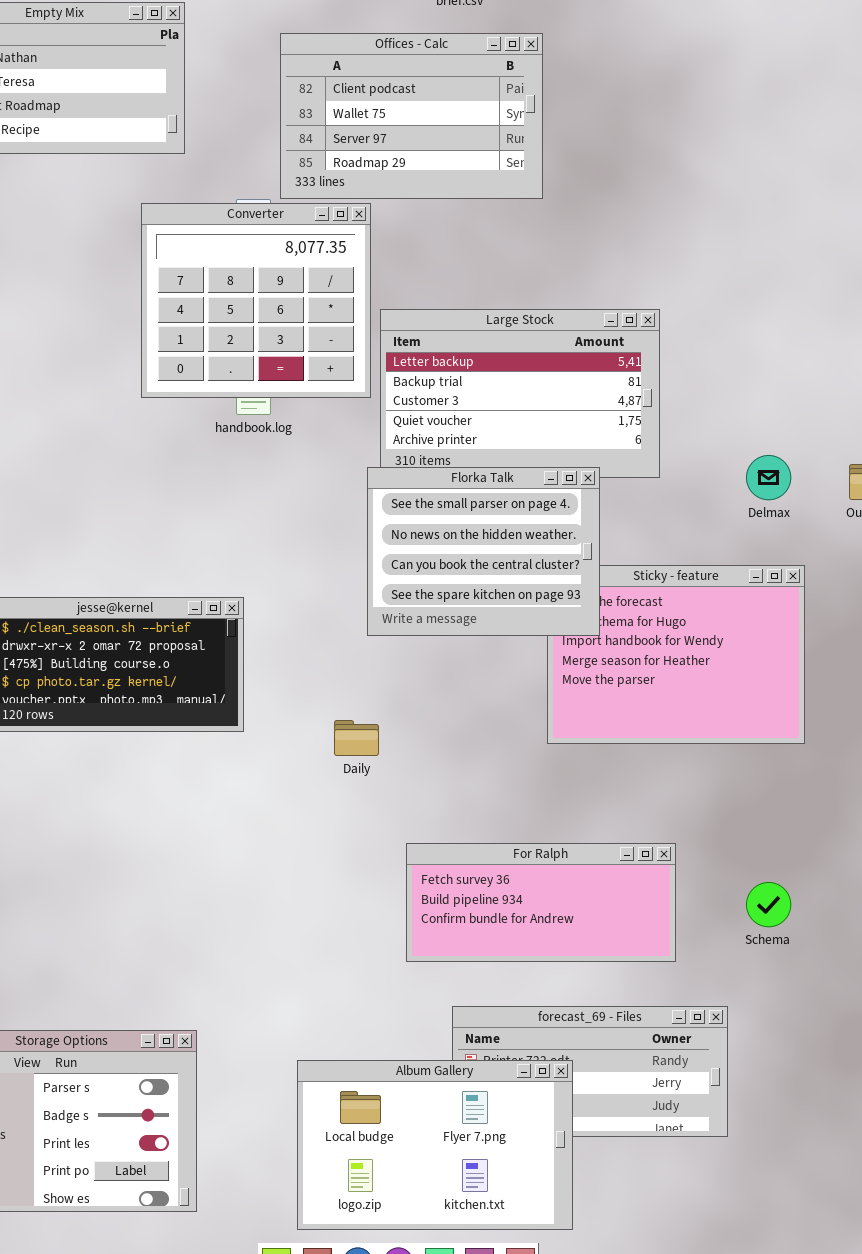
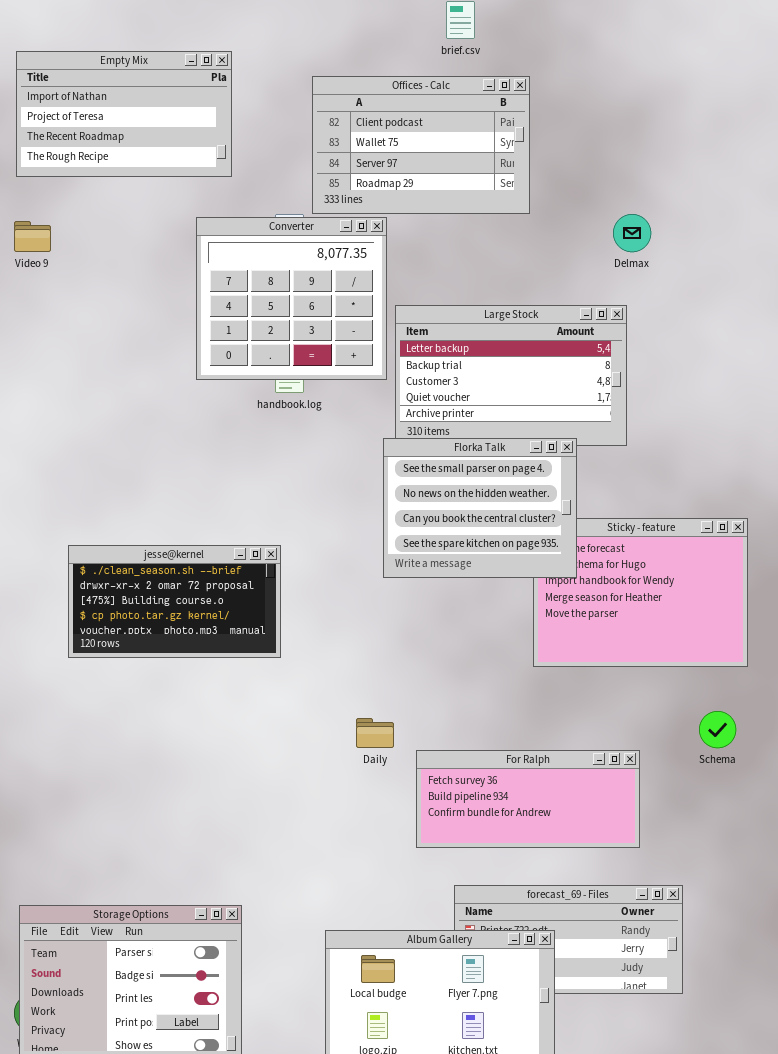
Delmax: [746,455,791,500] -> [613,214,651,252], moved
Daily: [334,720,379,756] -> [356,718,394,748], moved
Schema: [746,882,791,927] -> [699,711,736,748], moved

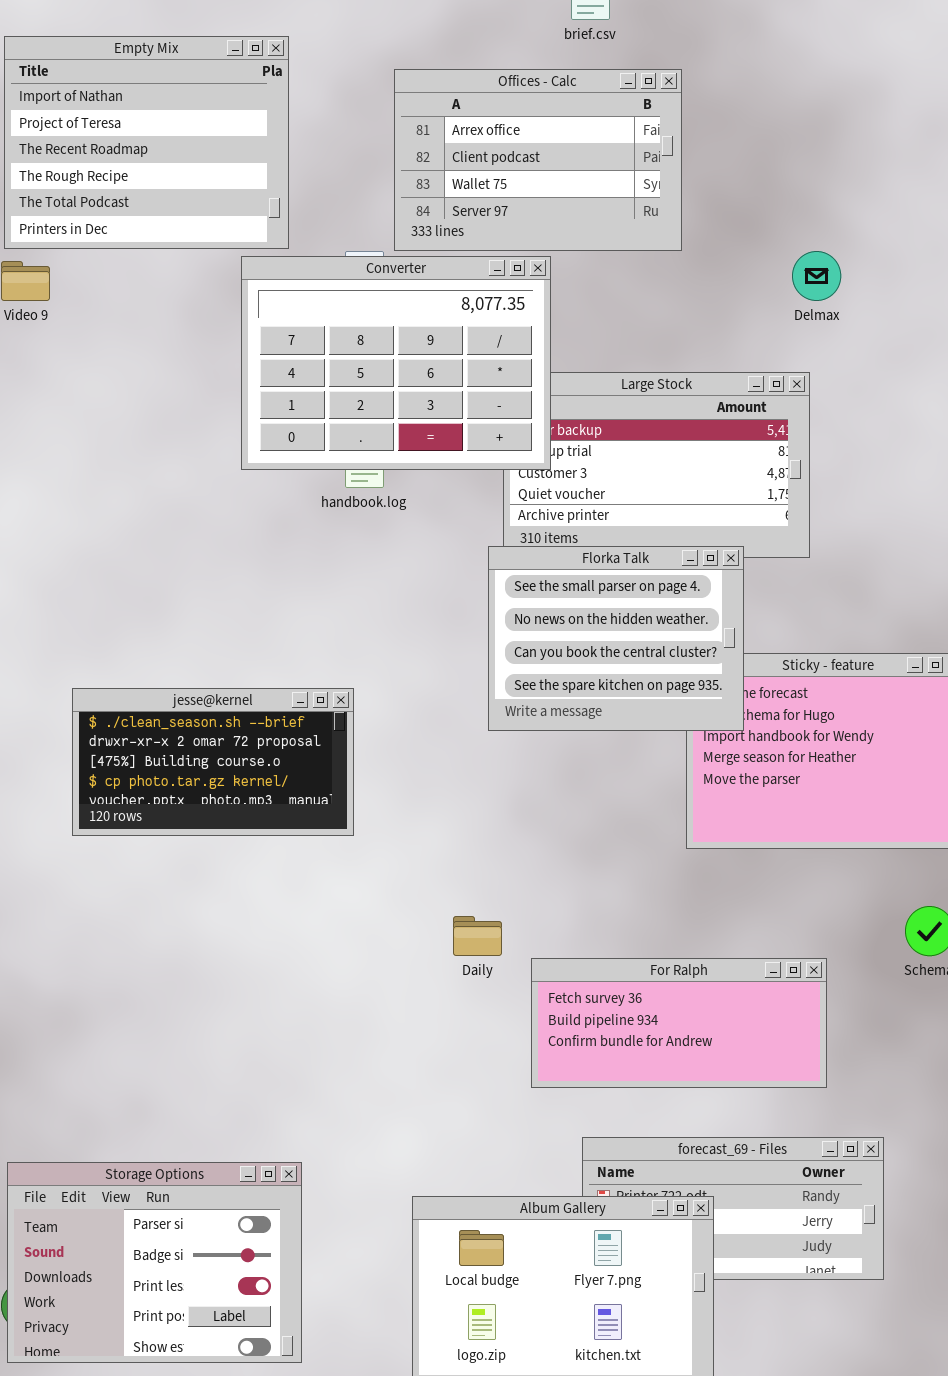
Empty Mix: [16,51,232,177] -> [4,36,289,249], resized
Offices - Calc: [312,76,530,214] -> [394,69,682,251], scrolled up 1 row
Converter: [196,217,387,380] -> [241,256,551,470], resized

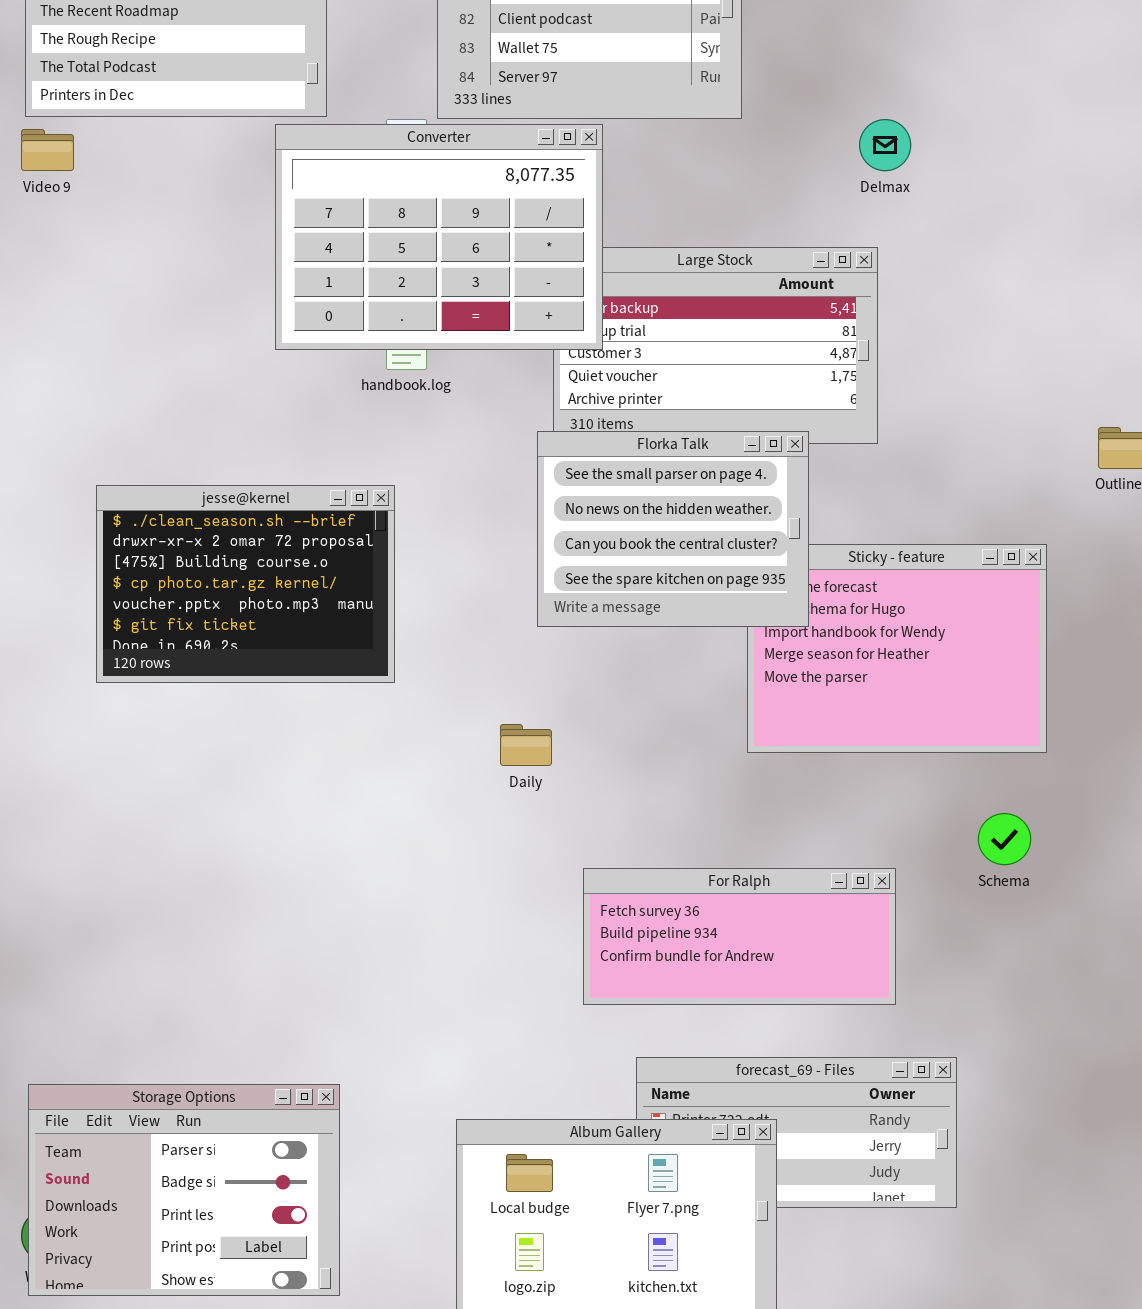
jesse@kernel: [72,688,354,836] -> [96,485,395,683], moved, resized
Daily: [453,916,502,956] -> [500,724,552,766], moved

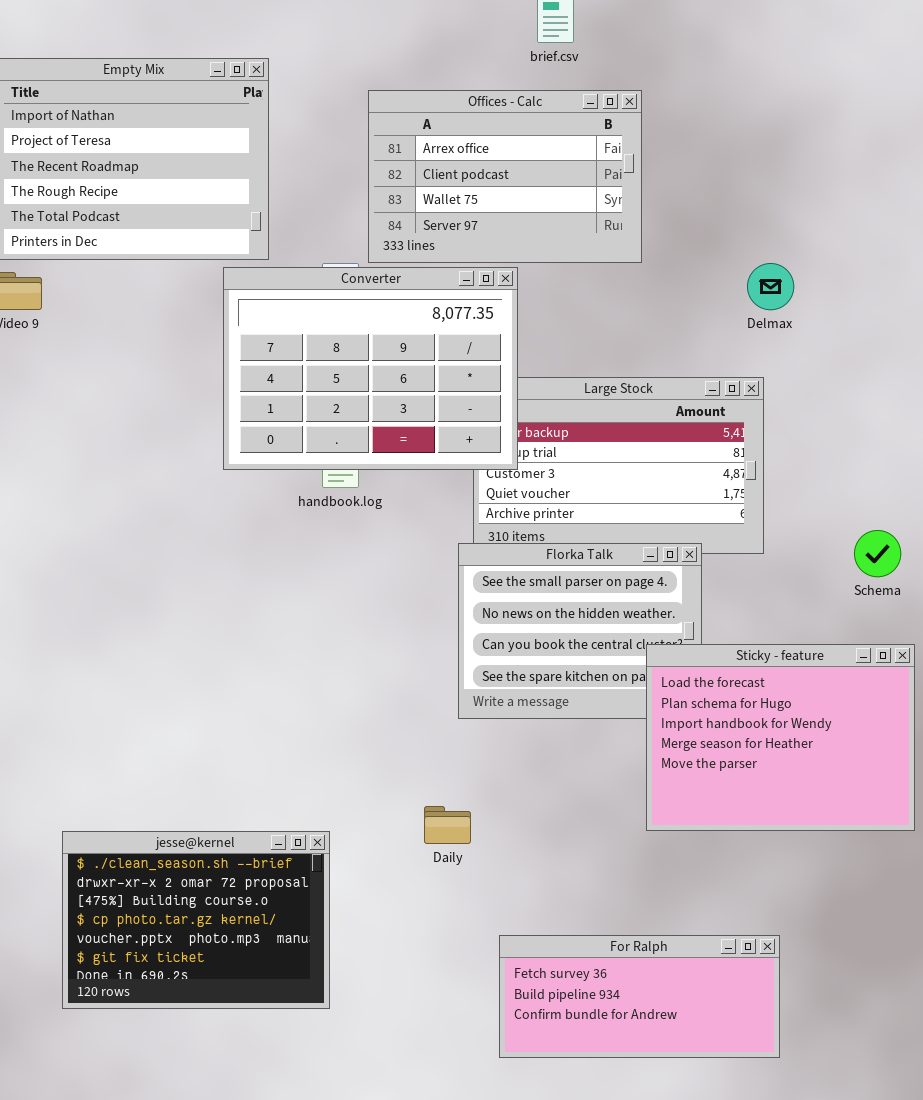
jesse@kernel: [96,485,395,683] -> [62,831,330,1009], moved
Sticky - feature: [747,544,1047,753] -> [646,644,915,831], raised
Schema: [978,813,1031,865] -> [854,530,901,577], moved

